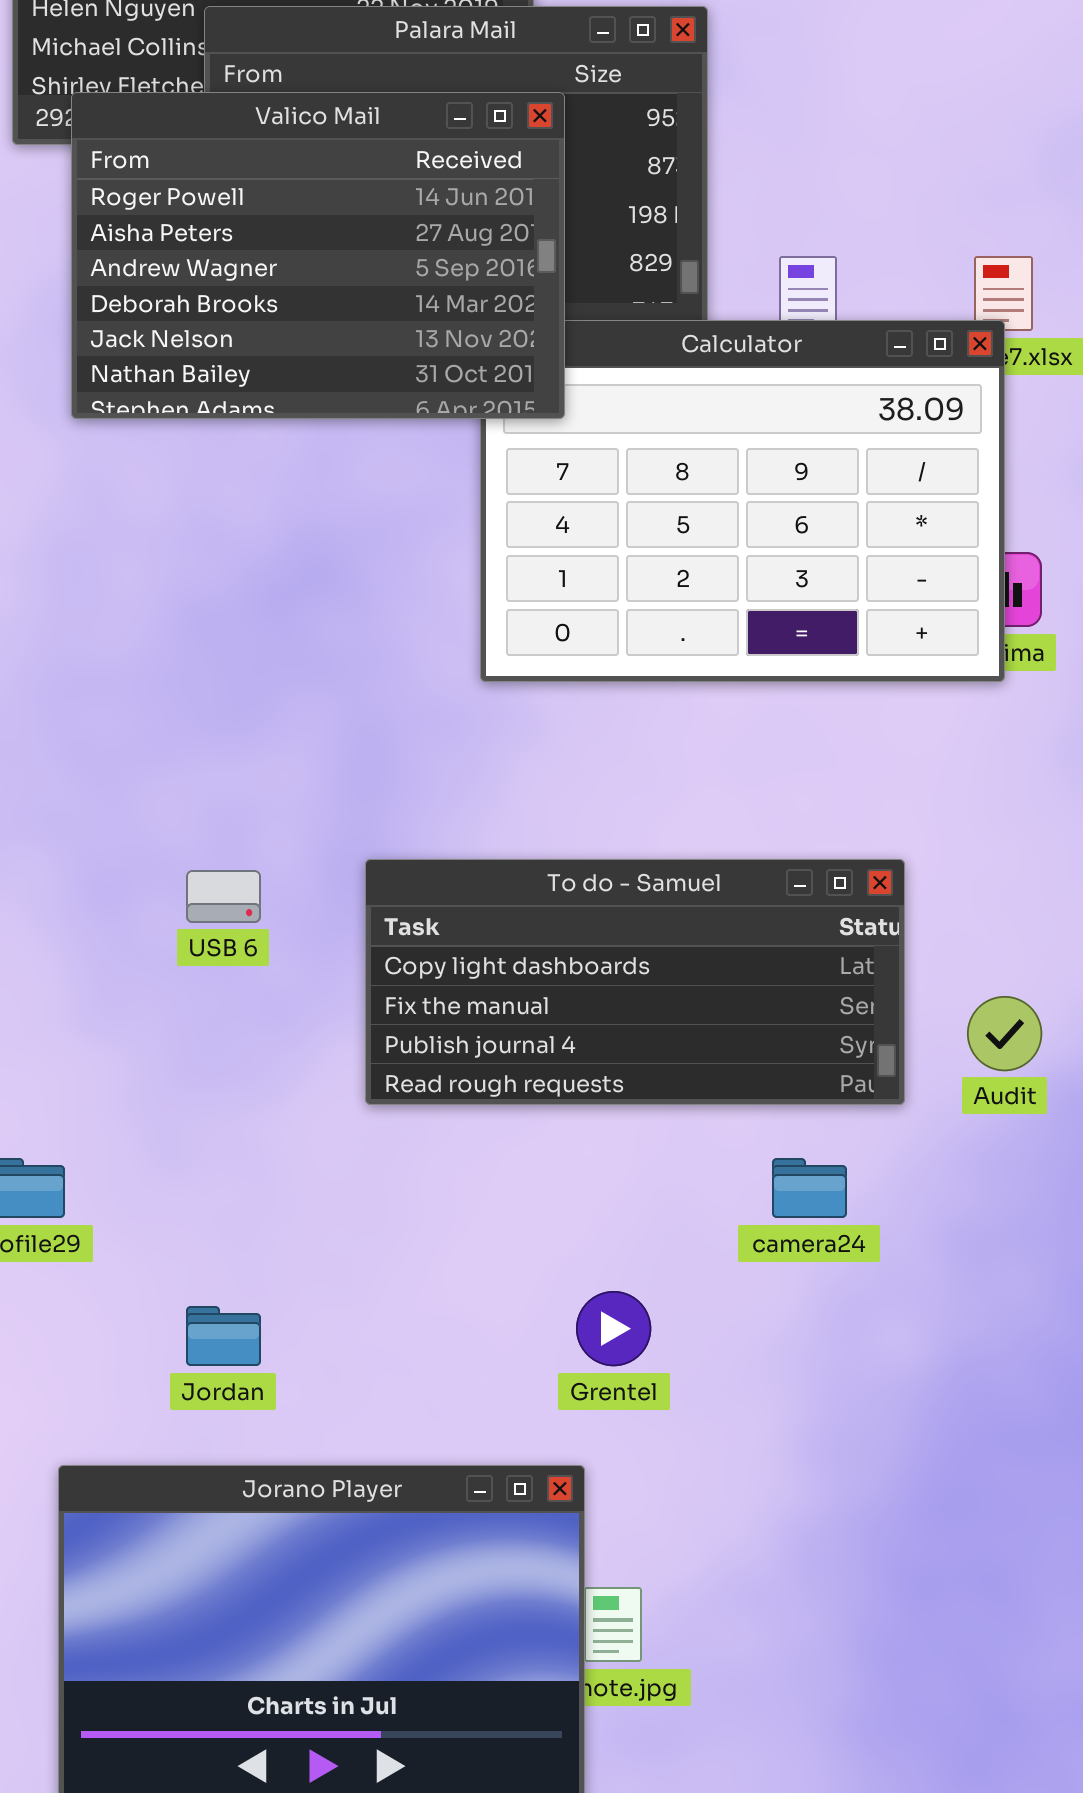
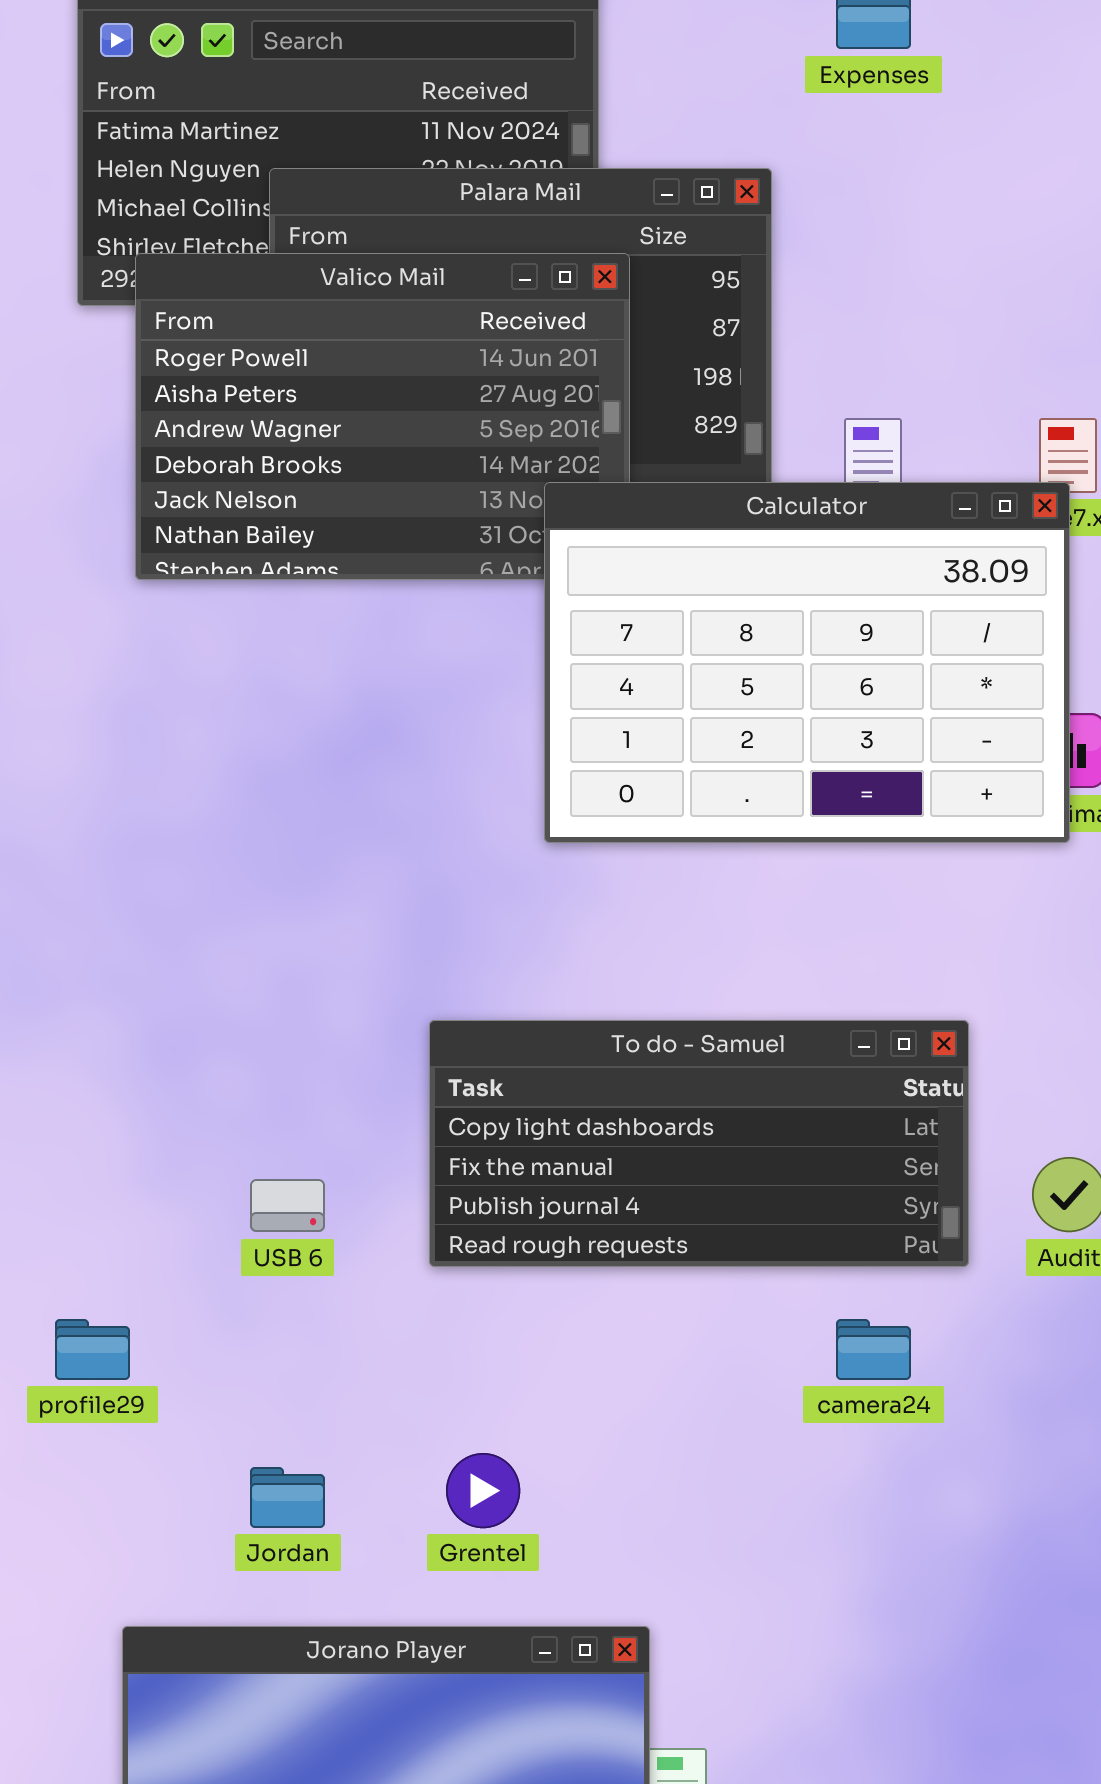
Calculator: [480,320,1005,682] -> [544,482,1070,843], raised
USB 6: [186,870,261,923] -> [250,1179,325,1232], moved
Grentel: [576,1291,651,1366] -> [446,1453,520,1528], moved

